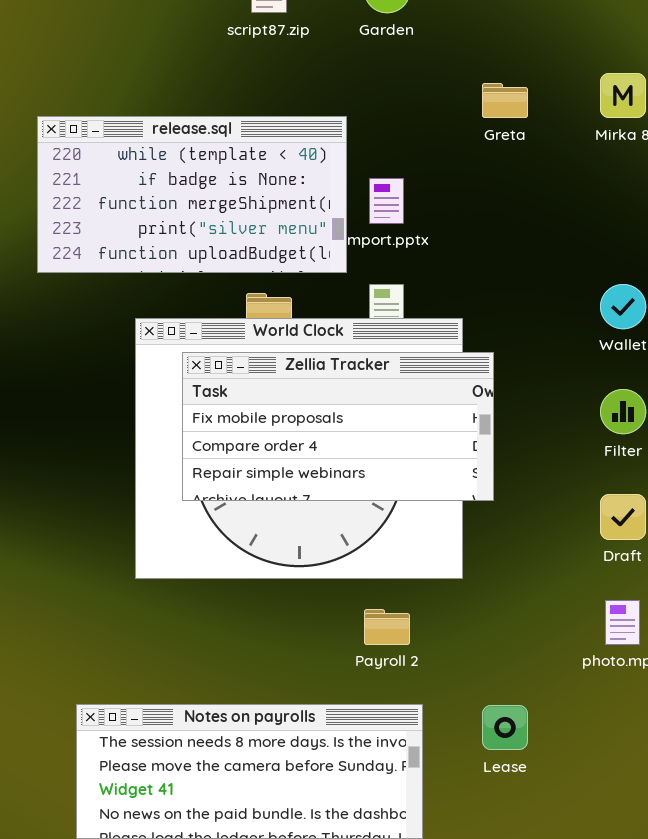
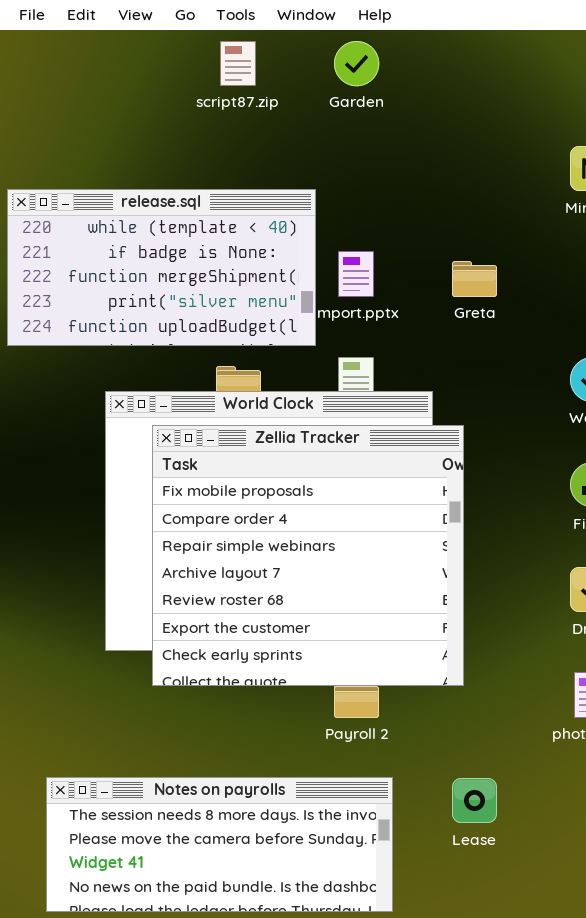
Greta: [482,83,528,118] -> [452,261,497,297], moved
Zellia Tracker: [182,352,494,501] -> [152,425,464,686], resized

